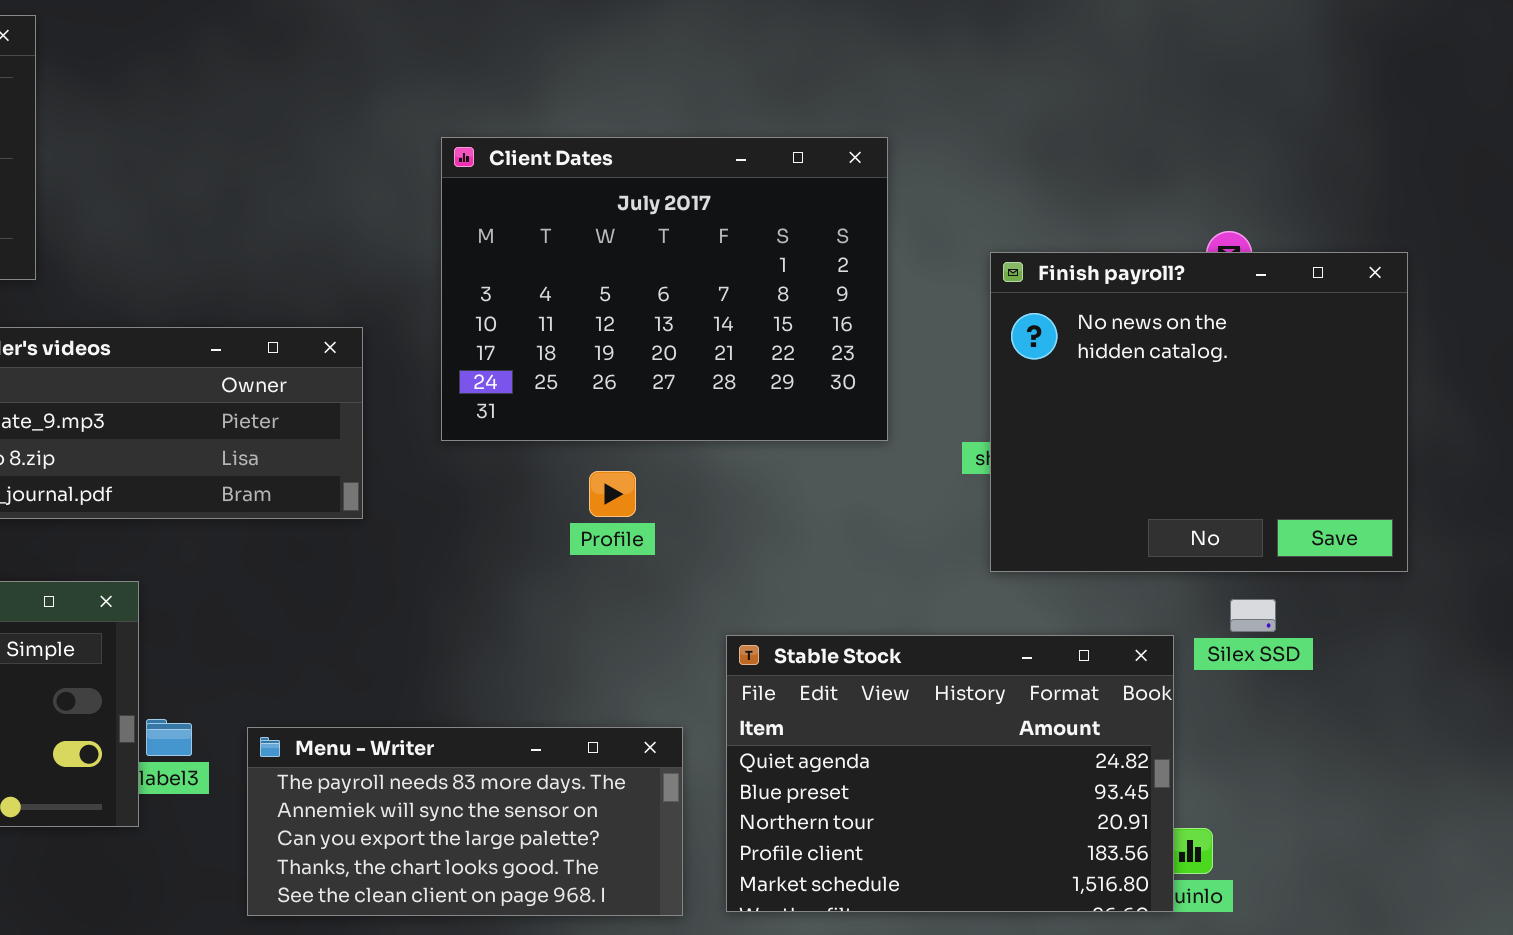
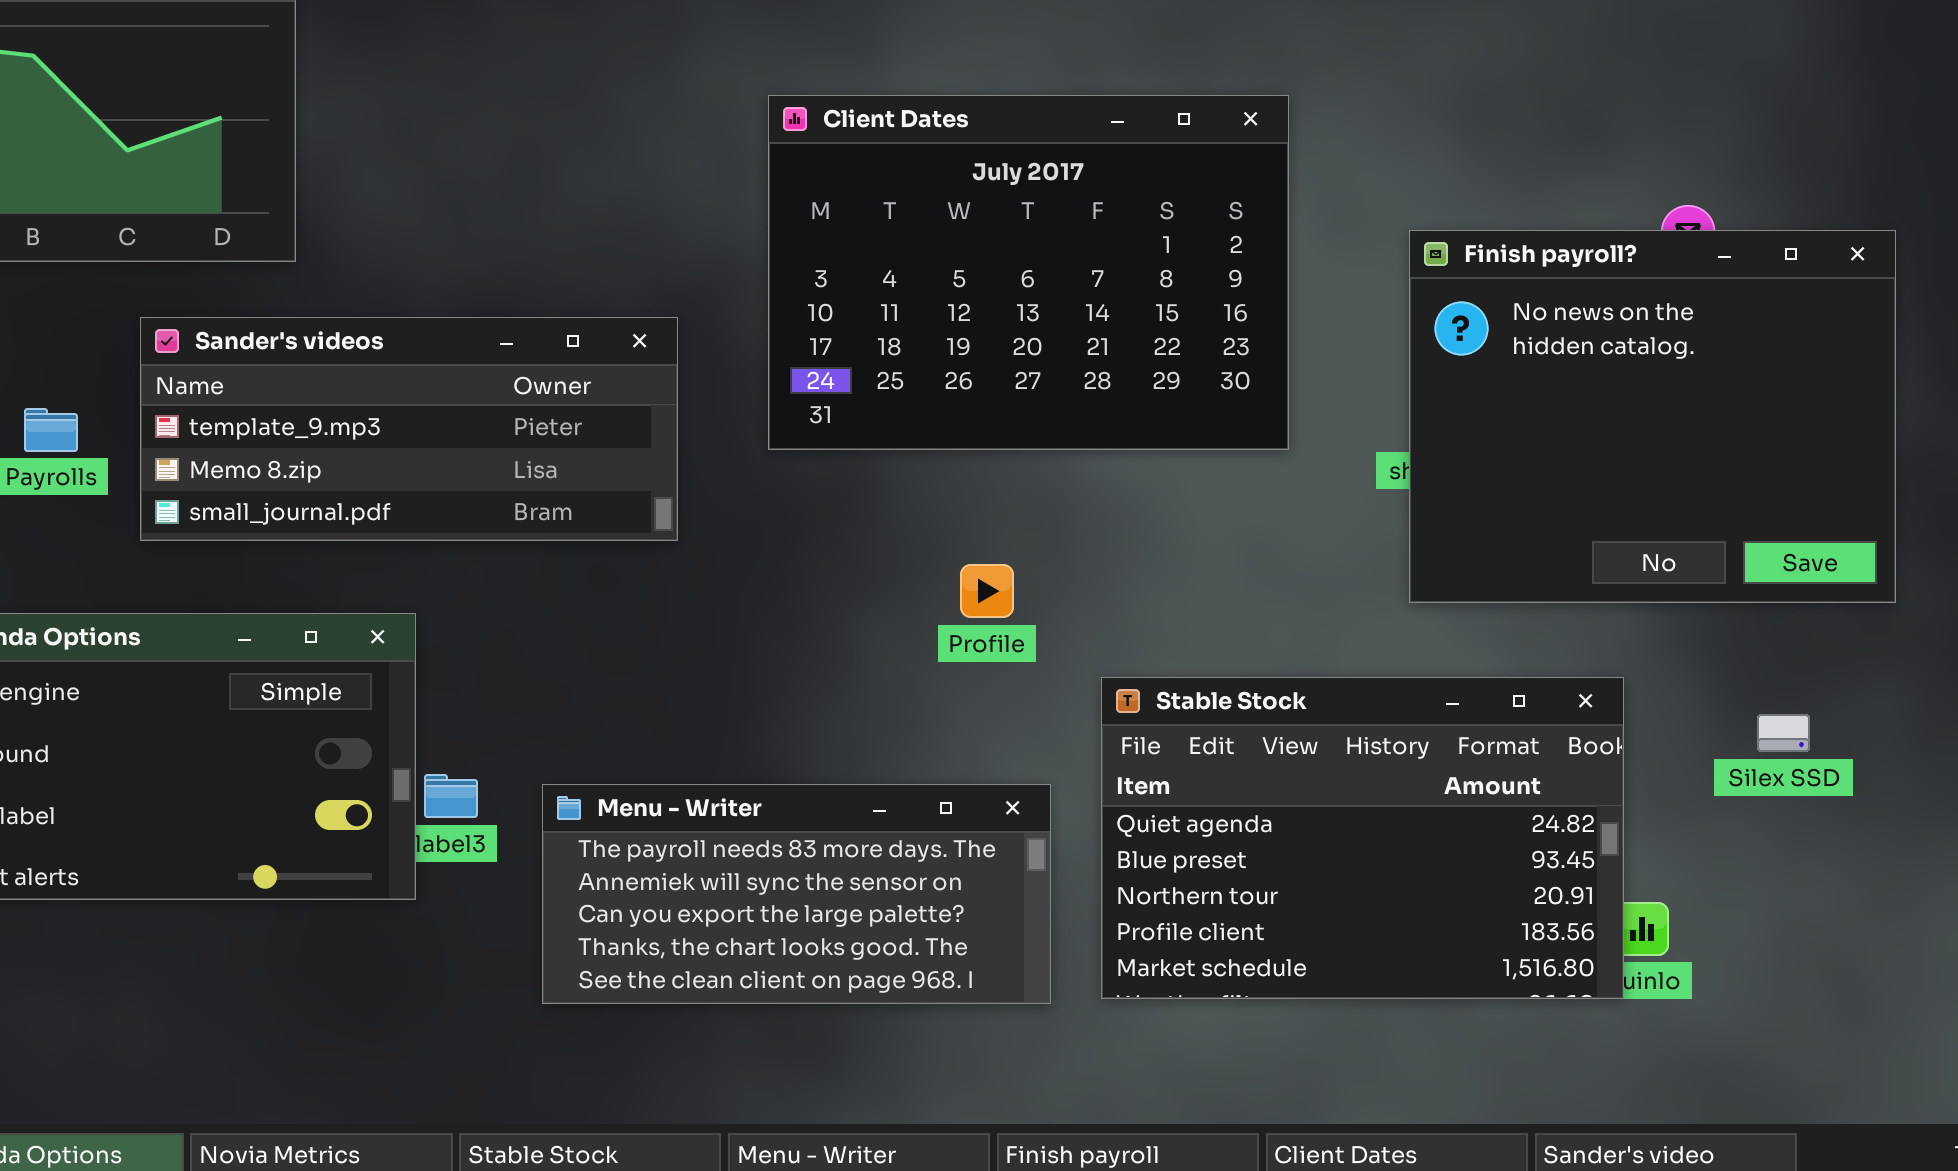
Profile: [589,471,636,517] -> [960,564,1014,618], moved
Silex SSD: [1230,599,1276,632] -> [1757,714,1810,752], moved

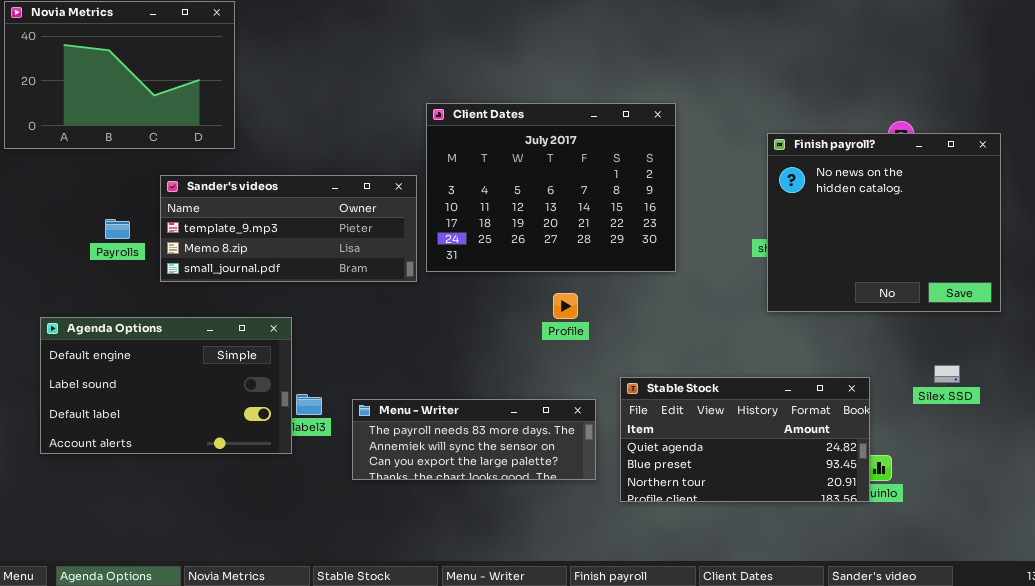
Client Dates: [768,95,1289,450] -> [426,103,676,272], moved
Stable Stock: [1101,677,1624,999] -> [620,377,870,502], resized
Menu - Writer: [542,784,1051,1004] -> [352,399,596,480], resized

